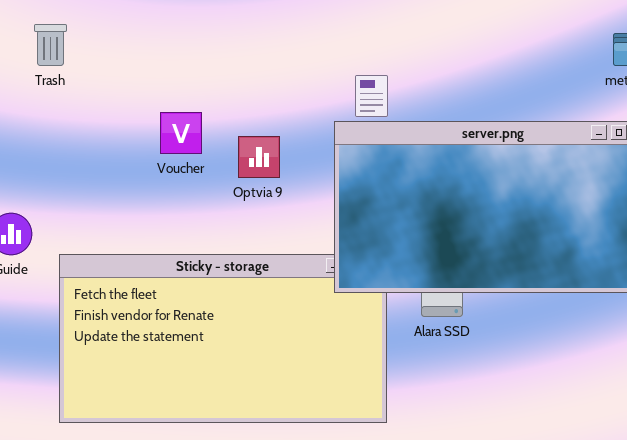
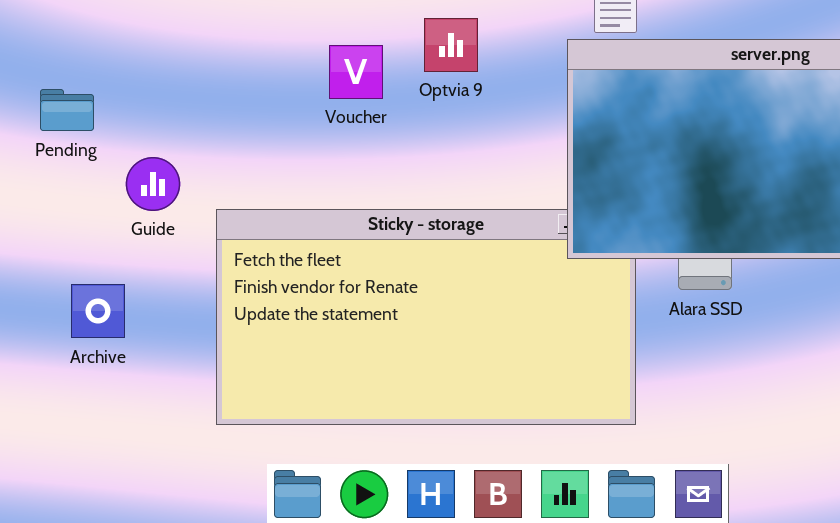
Voucher: [160,112,202,154] -> [329,45,383,99], moved
Optvia 9: [238,136,280,178] -> [424,18,478,72], moved

